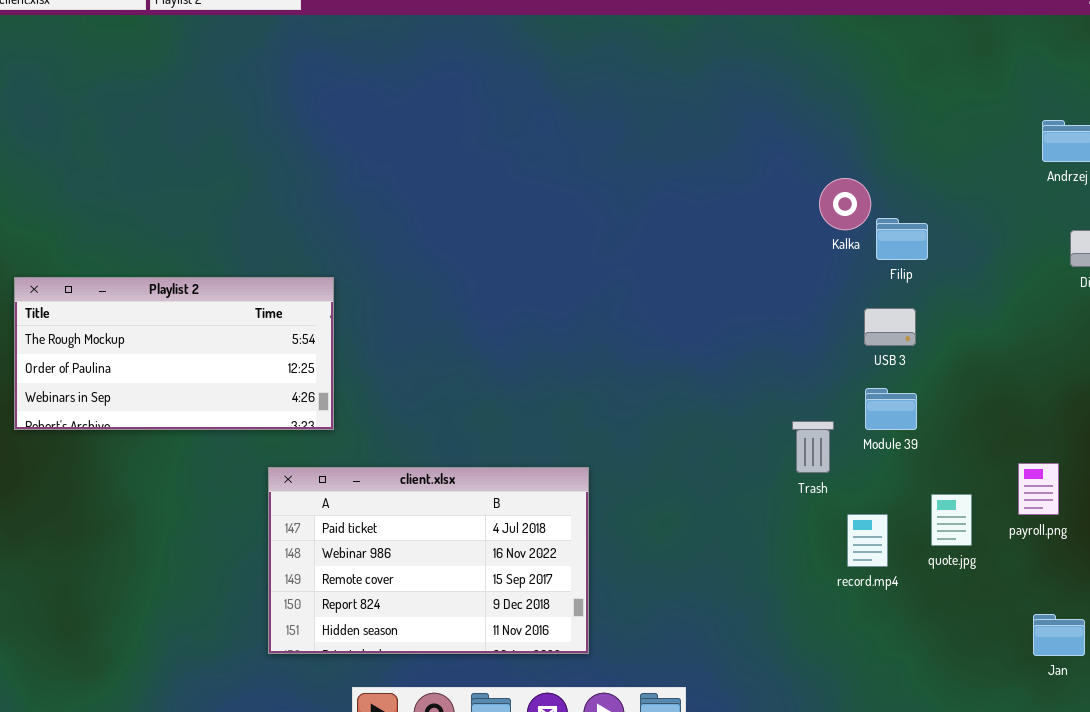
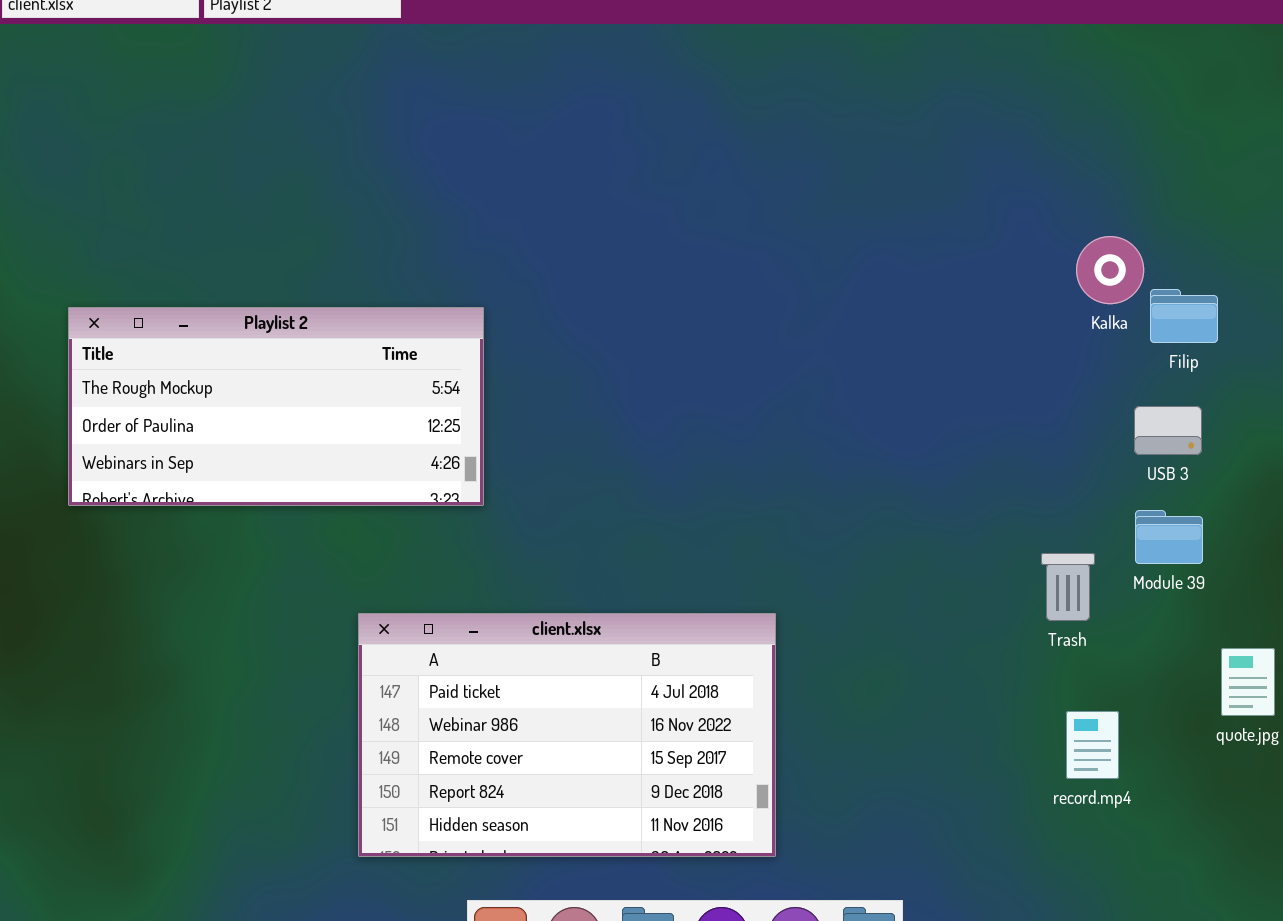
Playlist 2: [14,277,334,430] -> [68,307,484,506], moved
record.mp4: [847,514,888,567] -> [1066,711,1119,779], moved

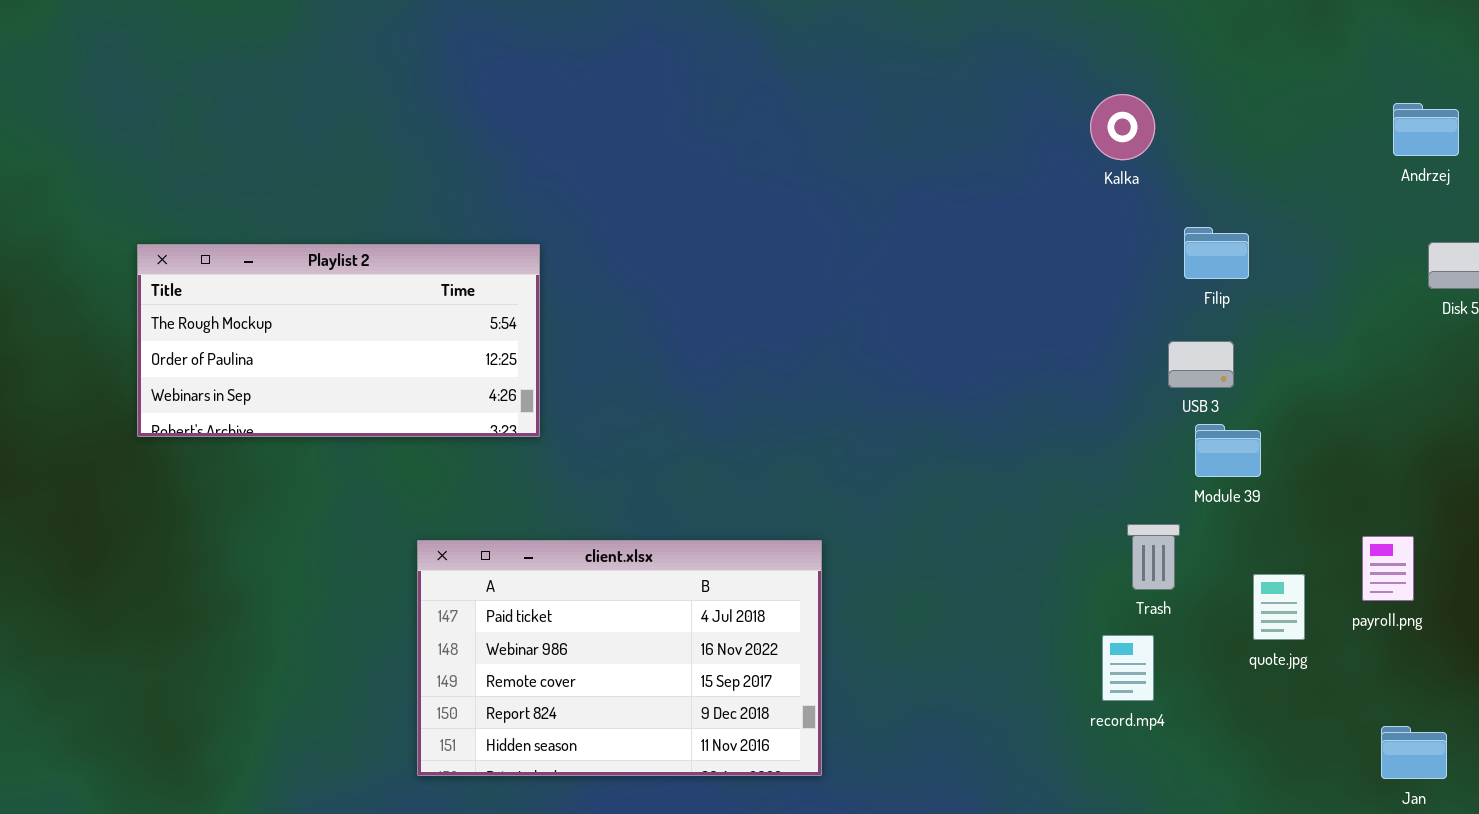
Kalka: [1076,236,1144,304] -> [1090,94,1155,160], moved
Module 39: [1135,510,1203,564] -> [1195,424,1261,477], moved
Trash: [1041,553,1095,621] -> [1127,524,1180,590], moved

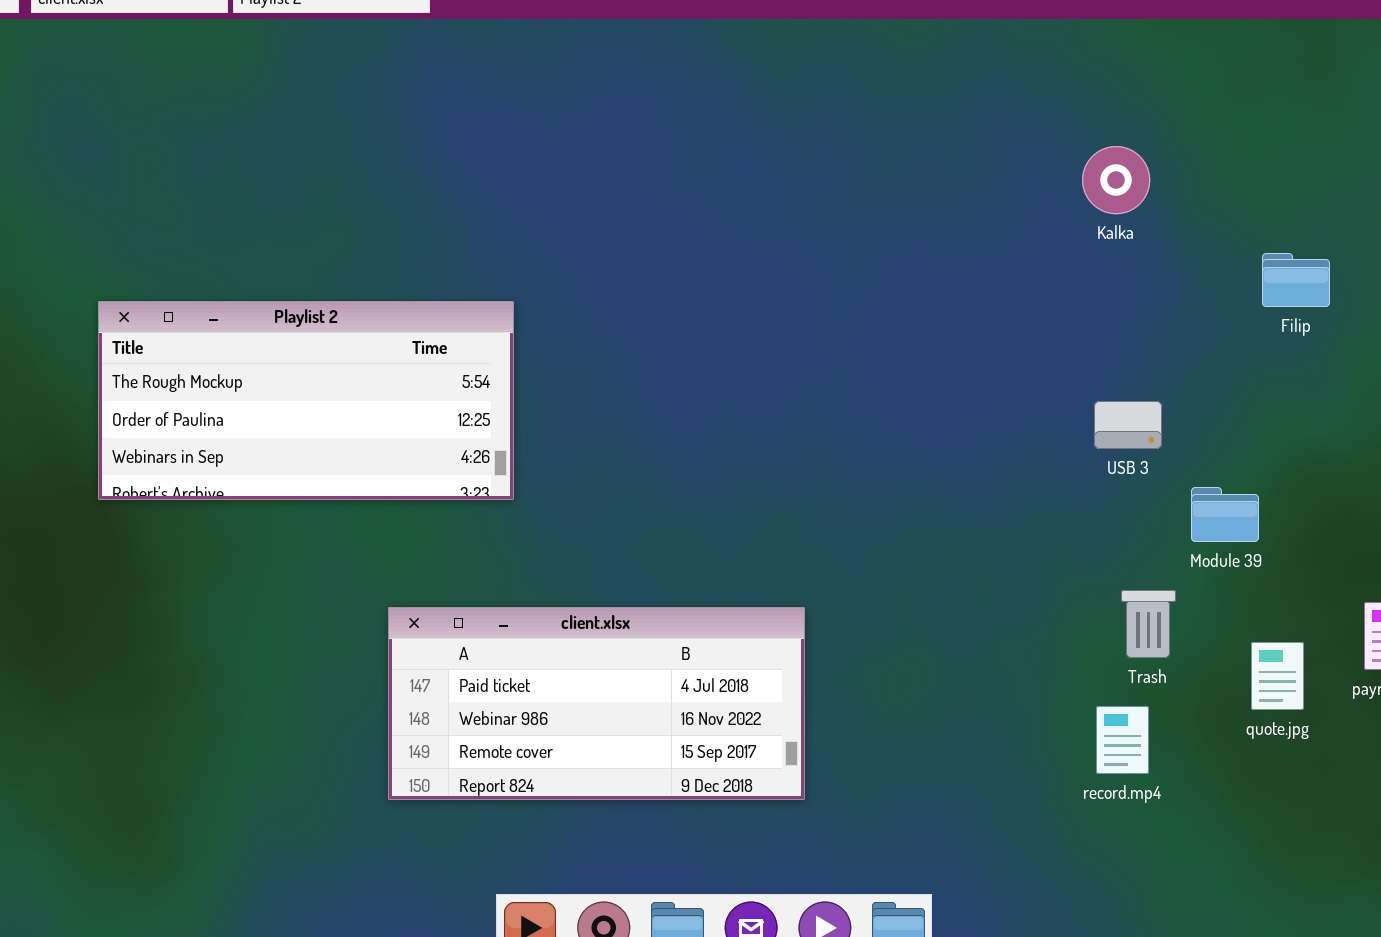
Filip: [1184,227,1249,279] -> [1262,253,1330,307], moved
USB 3: [1168,341,1234,388] -> [1094,401,1162,449], moved
client.xlsx: [417,540,822,776] -> [388,607,805,800], resized

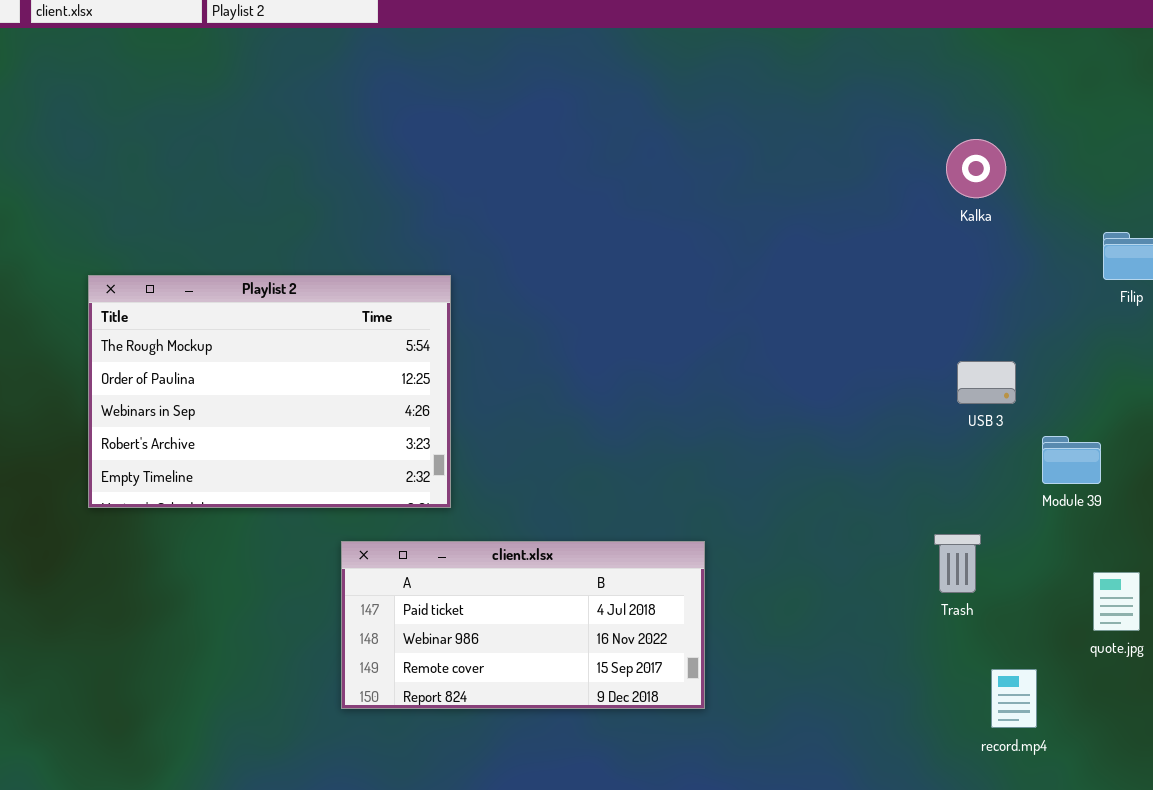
Playlist 2: [98,301,514,500] -> [88,275,451,508], resized
Trash: [1121,590,1176,658] -> [934,534,981,593], moved
record.mp4: [1096,706,1149,774] -> [991,669,1037,728], moved

